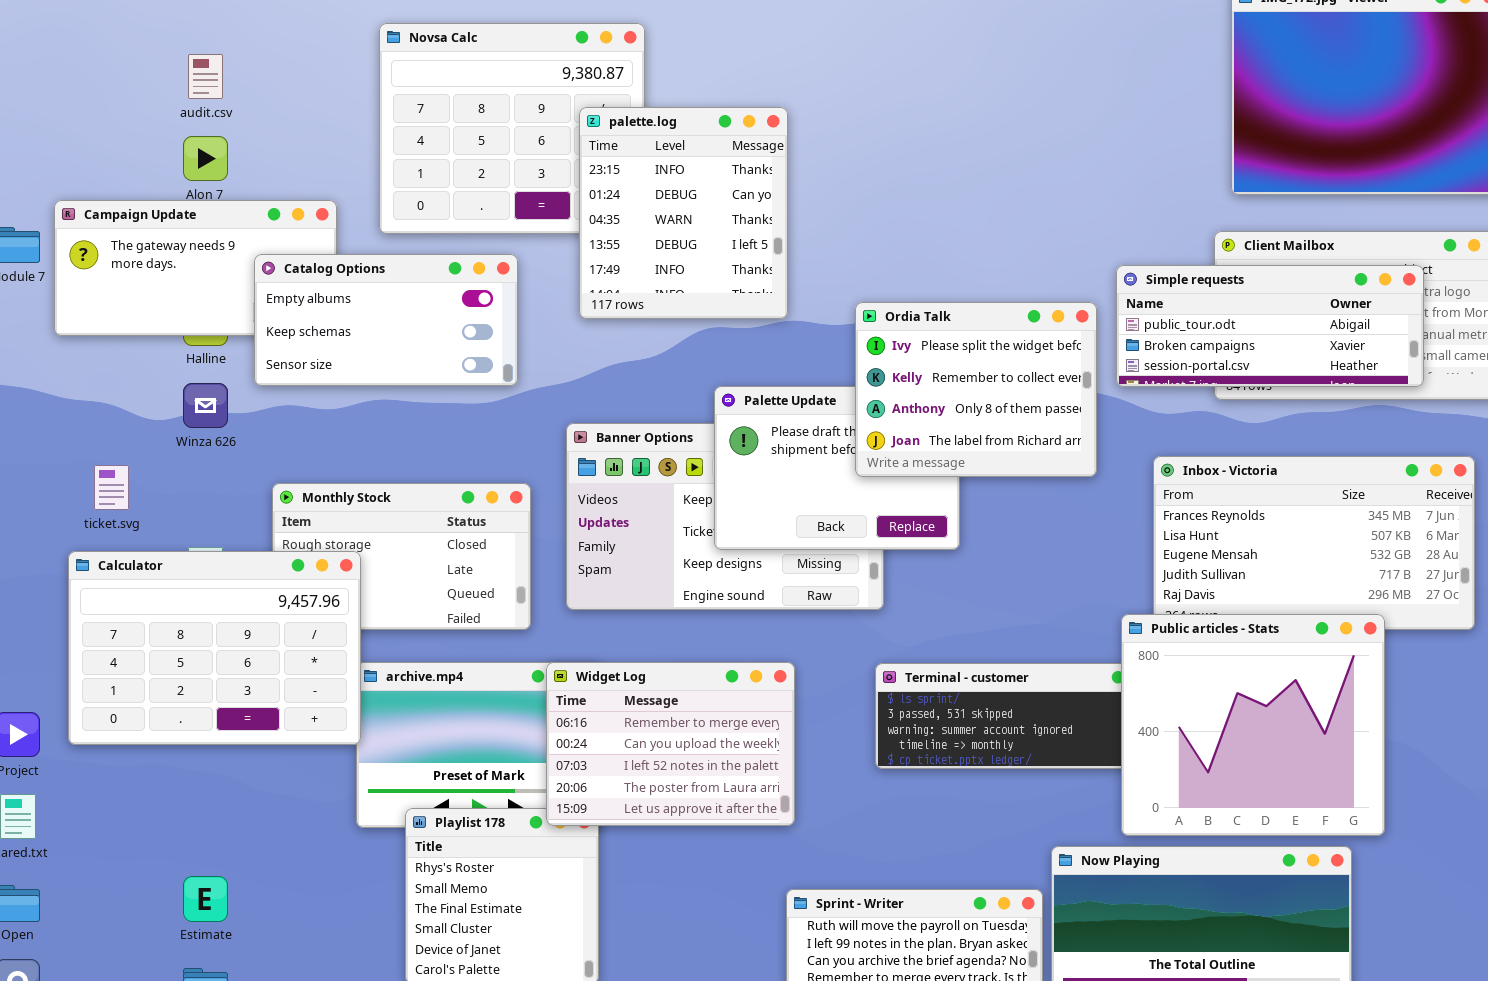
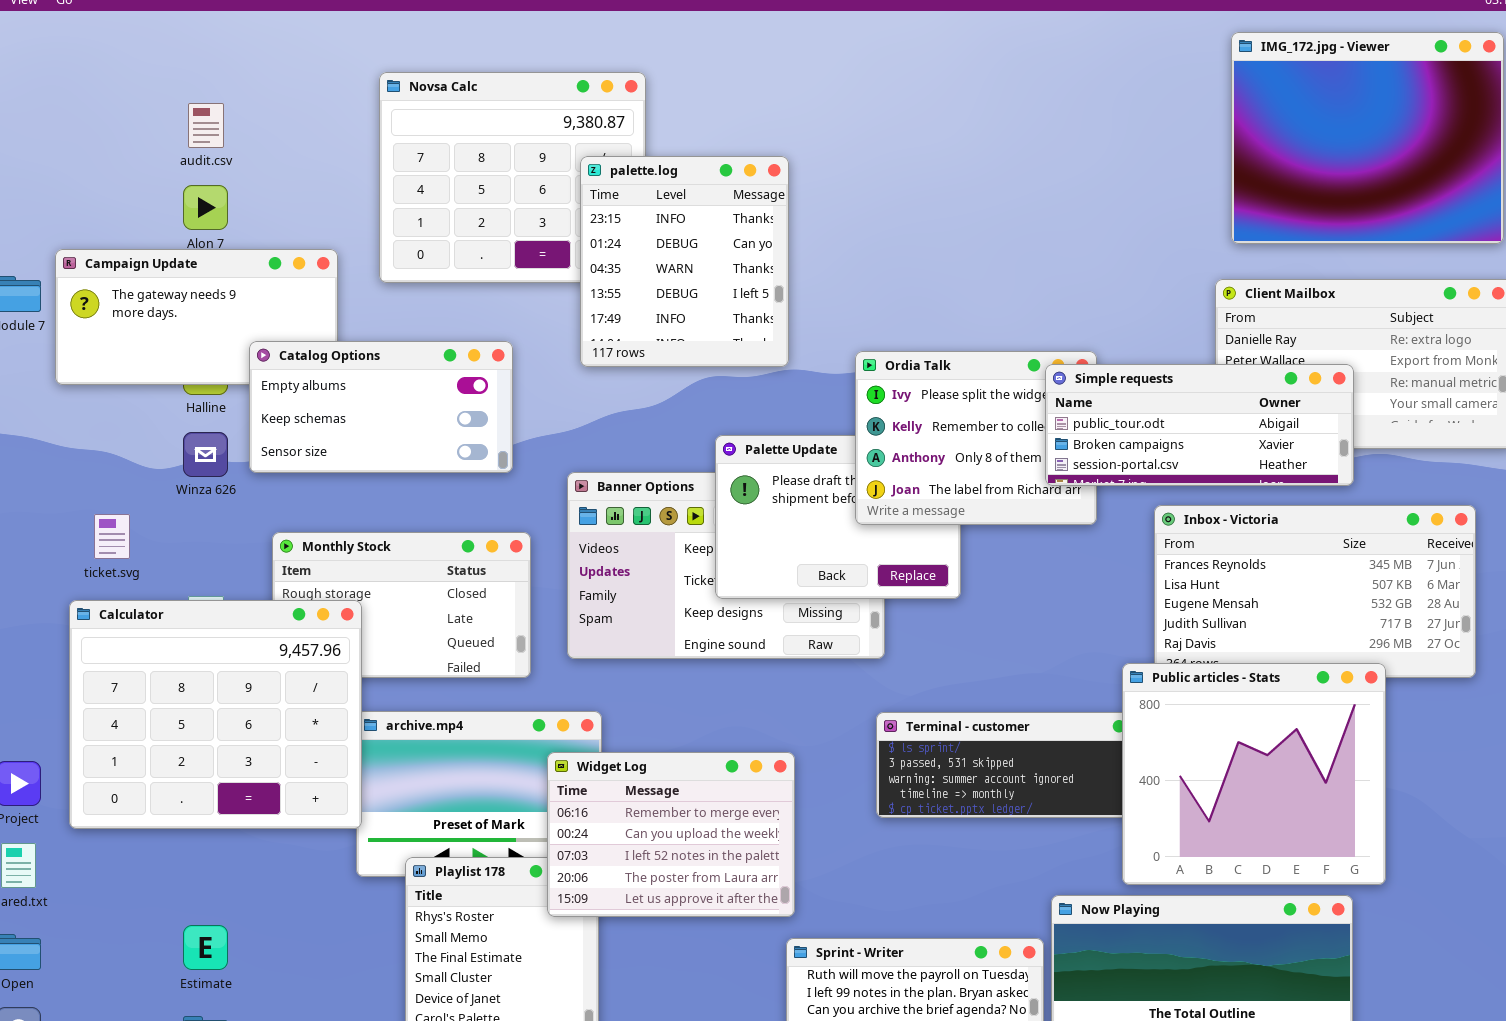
Catalog Options: [254,254,518,386] -> [249,341,513,473], moved
Simple requests: [1116,265,1424,387] -> [1045,364,1354,486], moved
Calculator: [68,551,361,745] -> [69,600,362,829], resized
Widget Log: [546,662,795,826] -> [547,752,795,917], moved

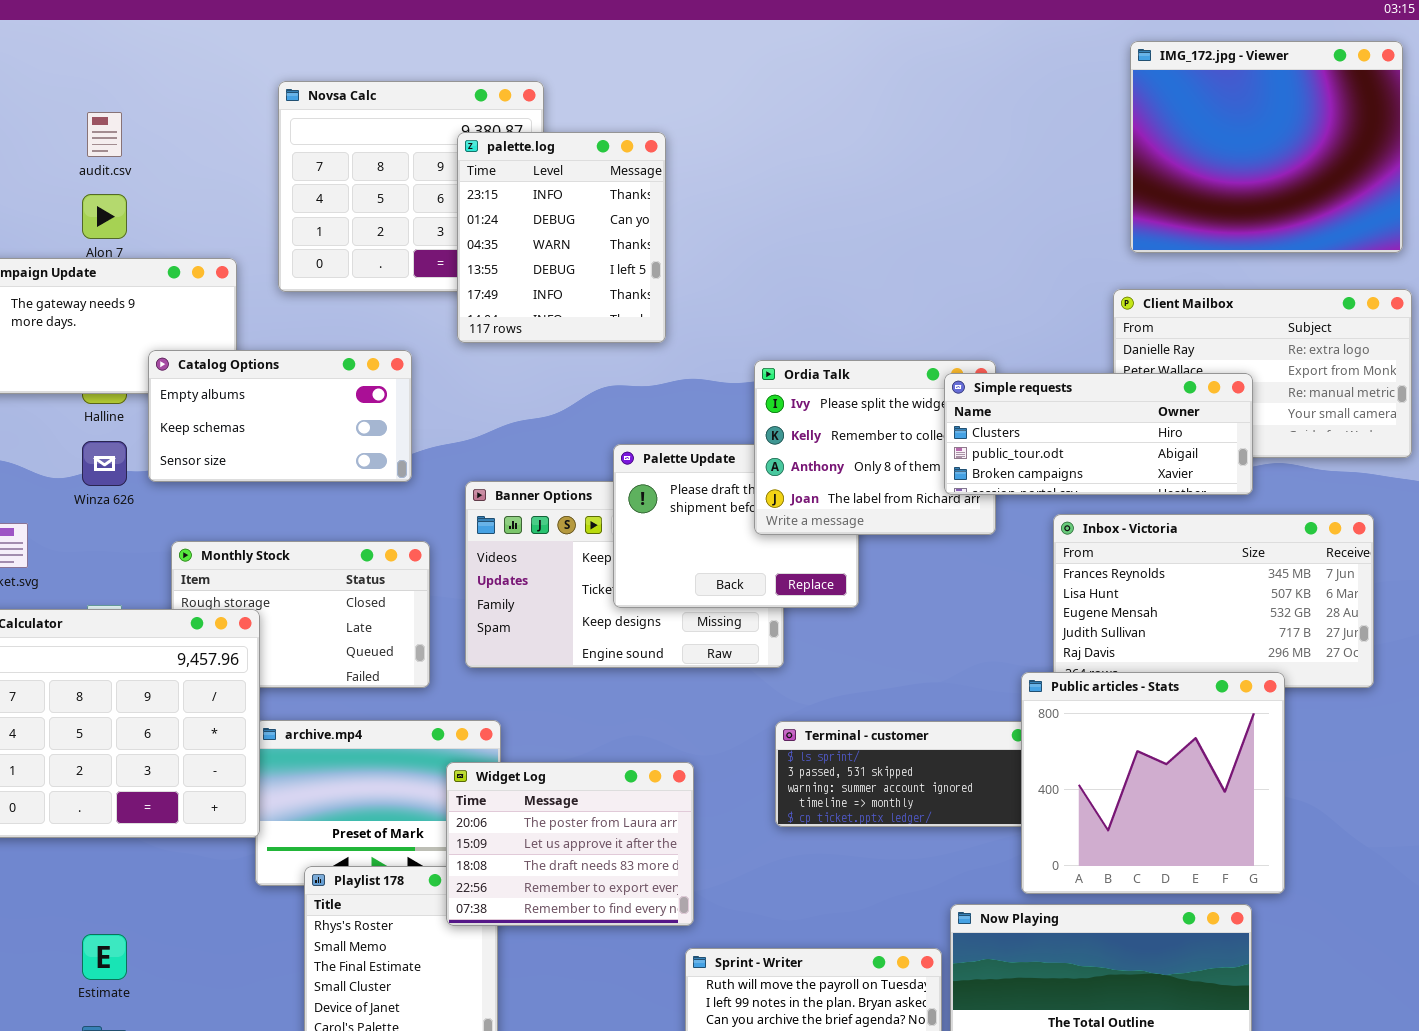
palette.log: [580,156,789,367] -> [457,132,666,343], moved
Simple requests: [1045,364,1354,486] -> [944,373,1253,495], scrolled up 1 row
Widget Log: [547,752,795,917] -> [446,762,694,926], scrolled down 3 rows

